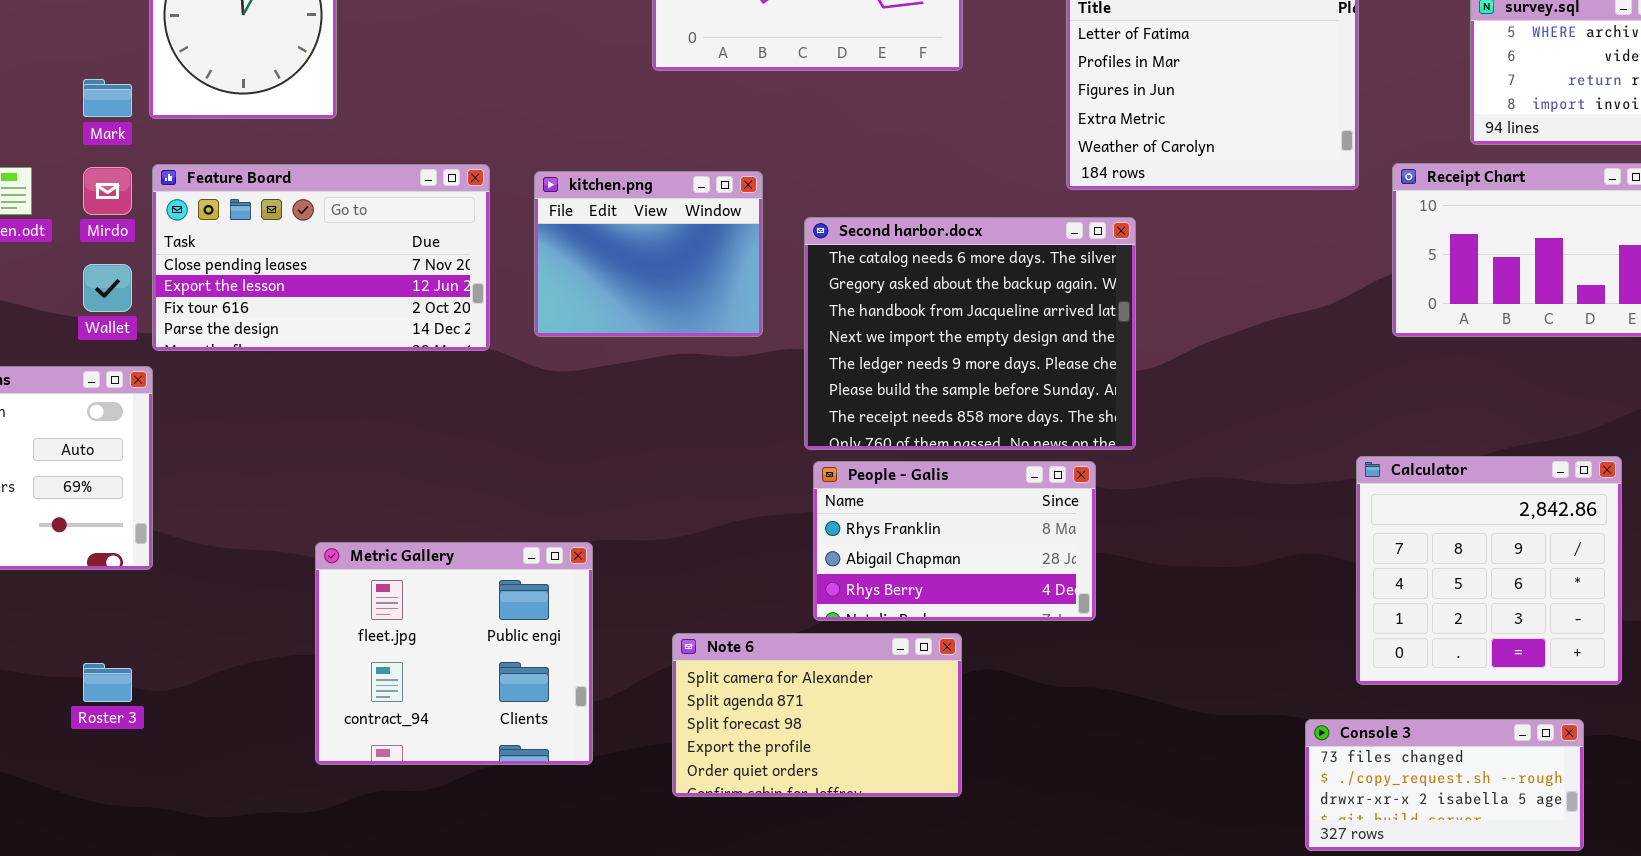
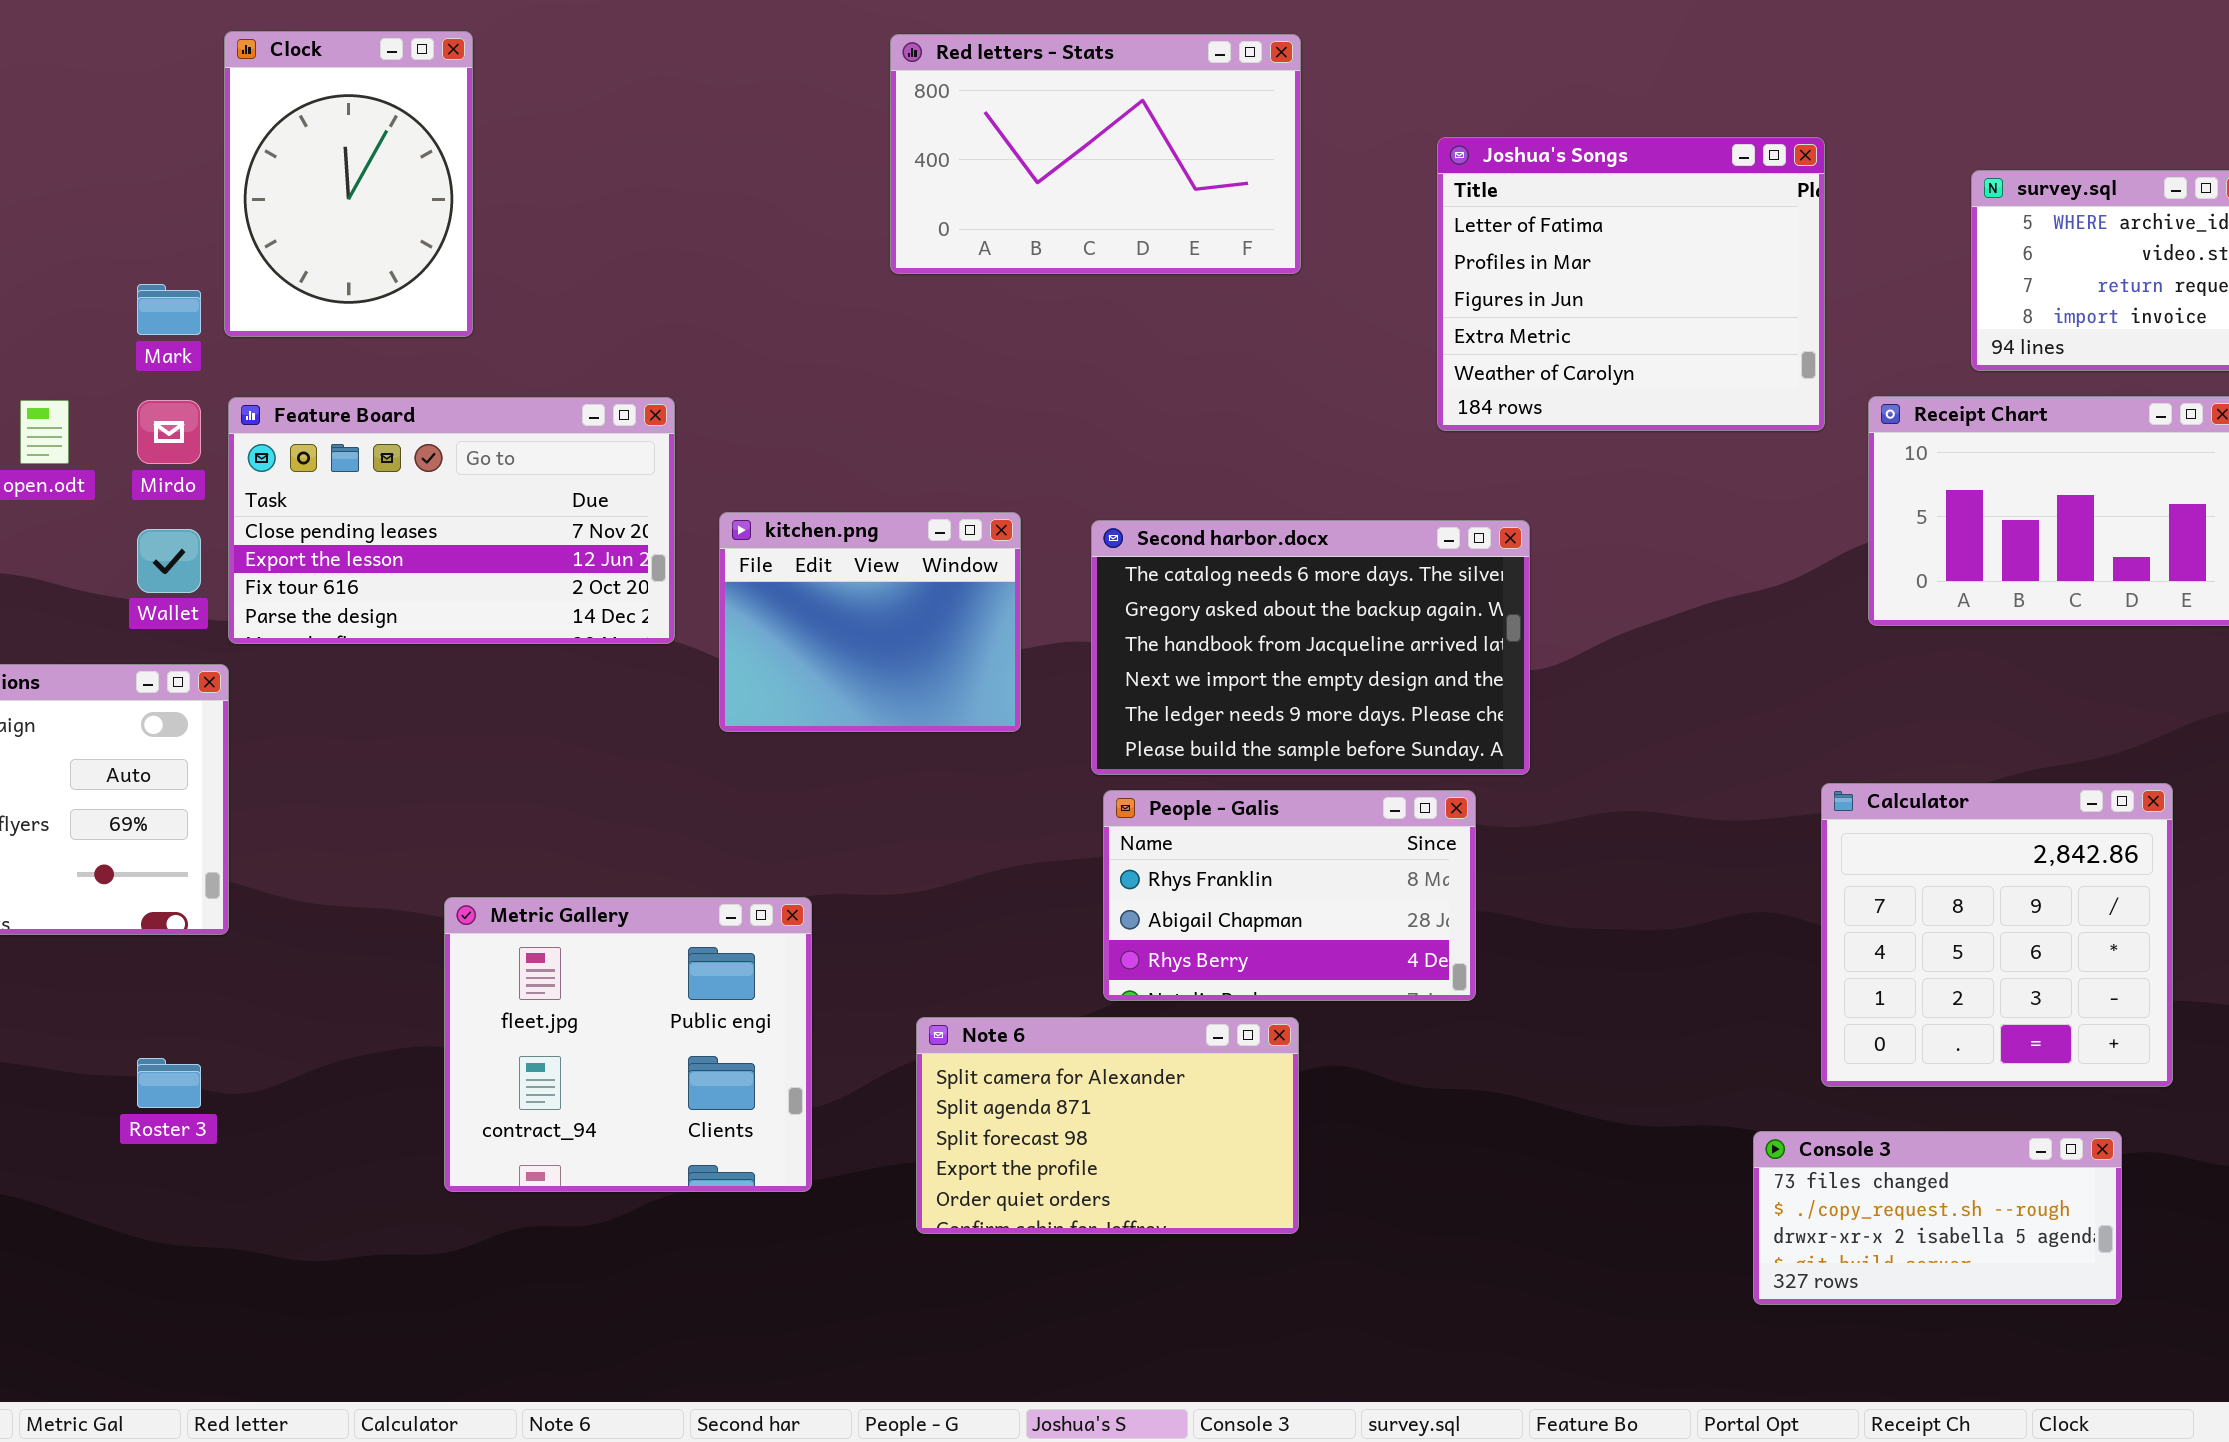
kitchen.png: [534,171,763,337] -> [719,512,1021,732], moved
Second harbor.docx: [804,217,1136,450] -> [1091,520,1530,775], resized

